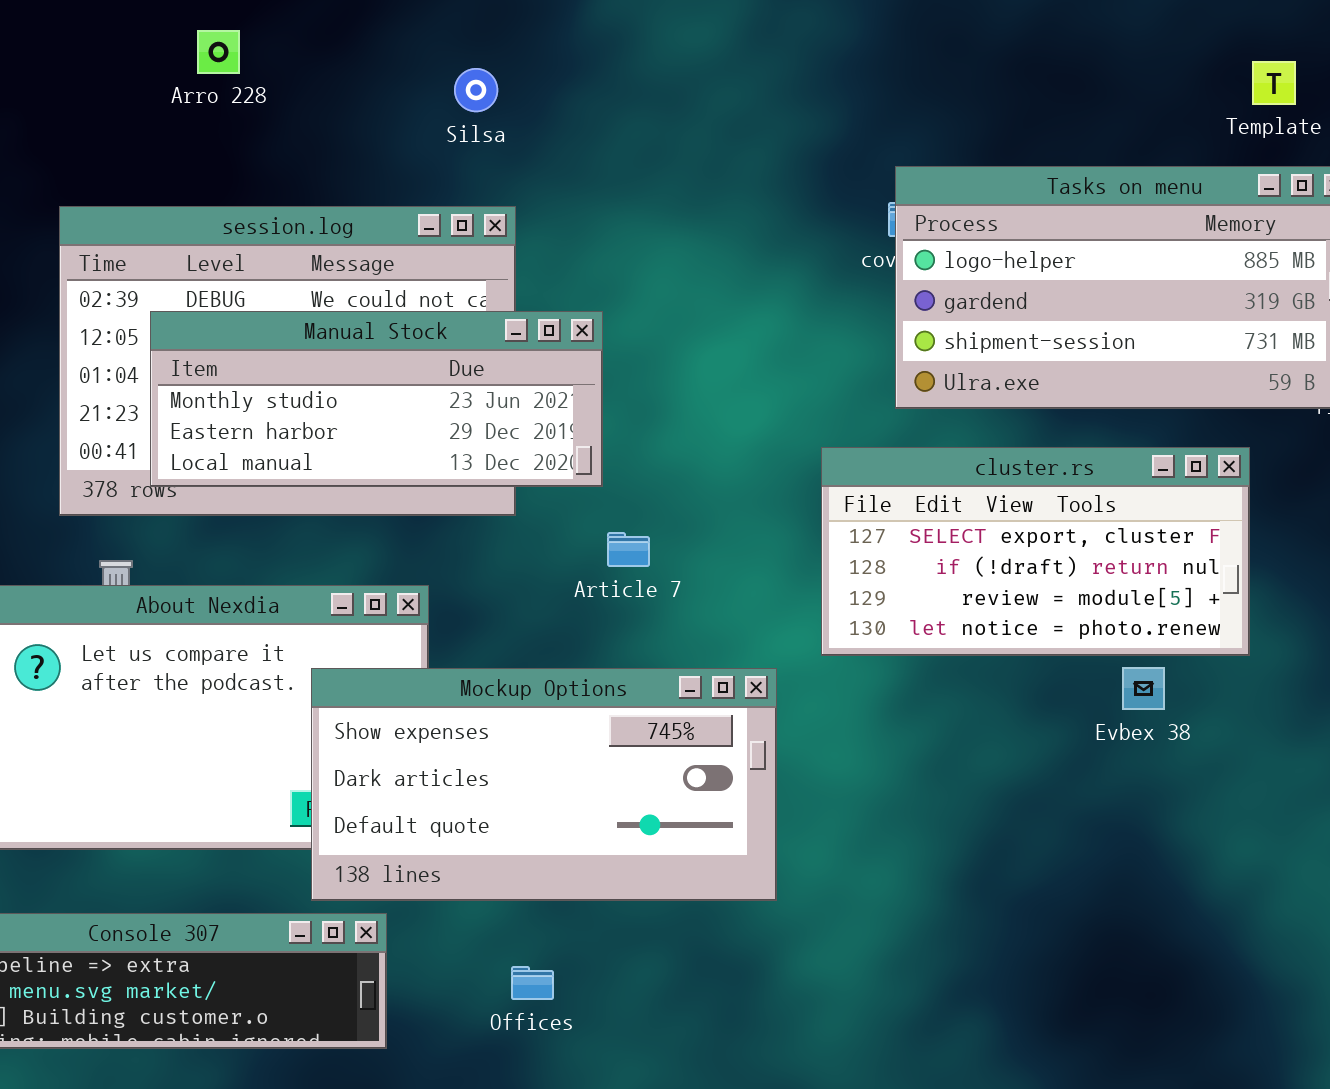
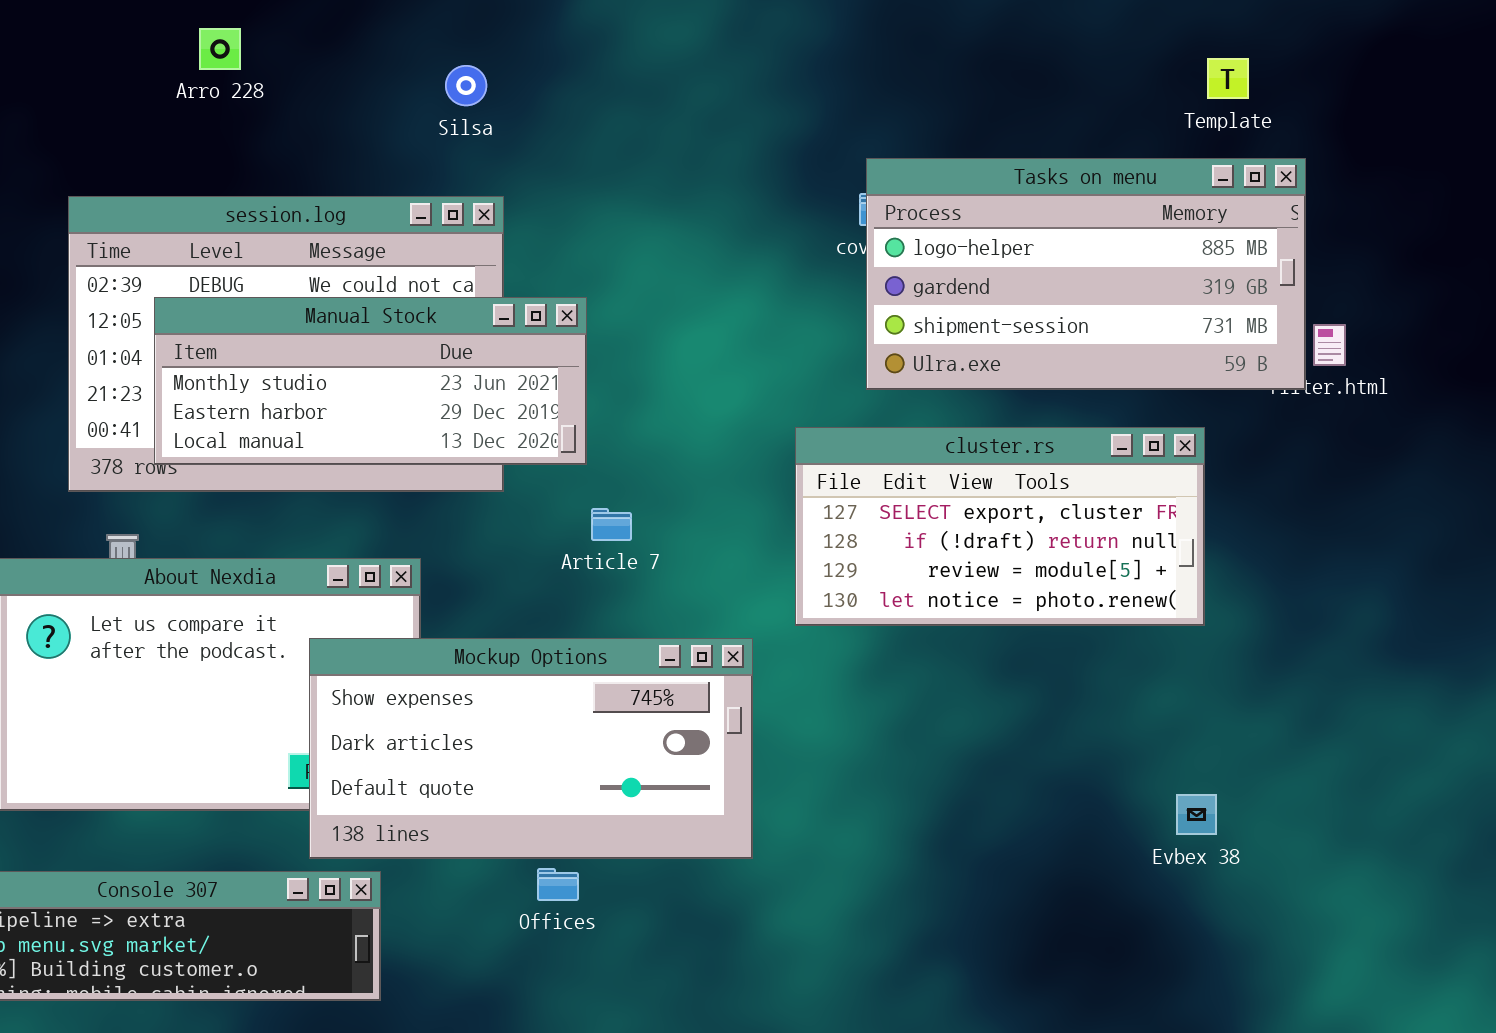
Evbex 38: [1122,667,1165,710] -> [1176,794,1217,835], moved
Offices: [511,966,554,1000] -> [537,868,579,901], moved

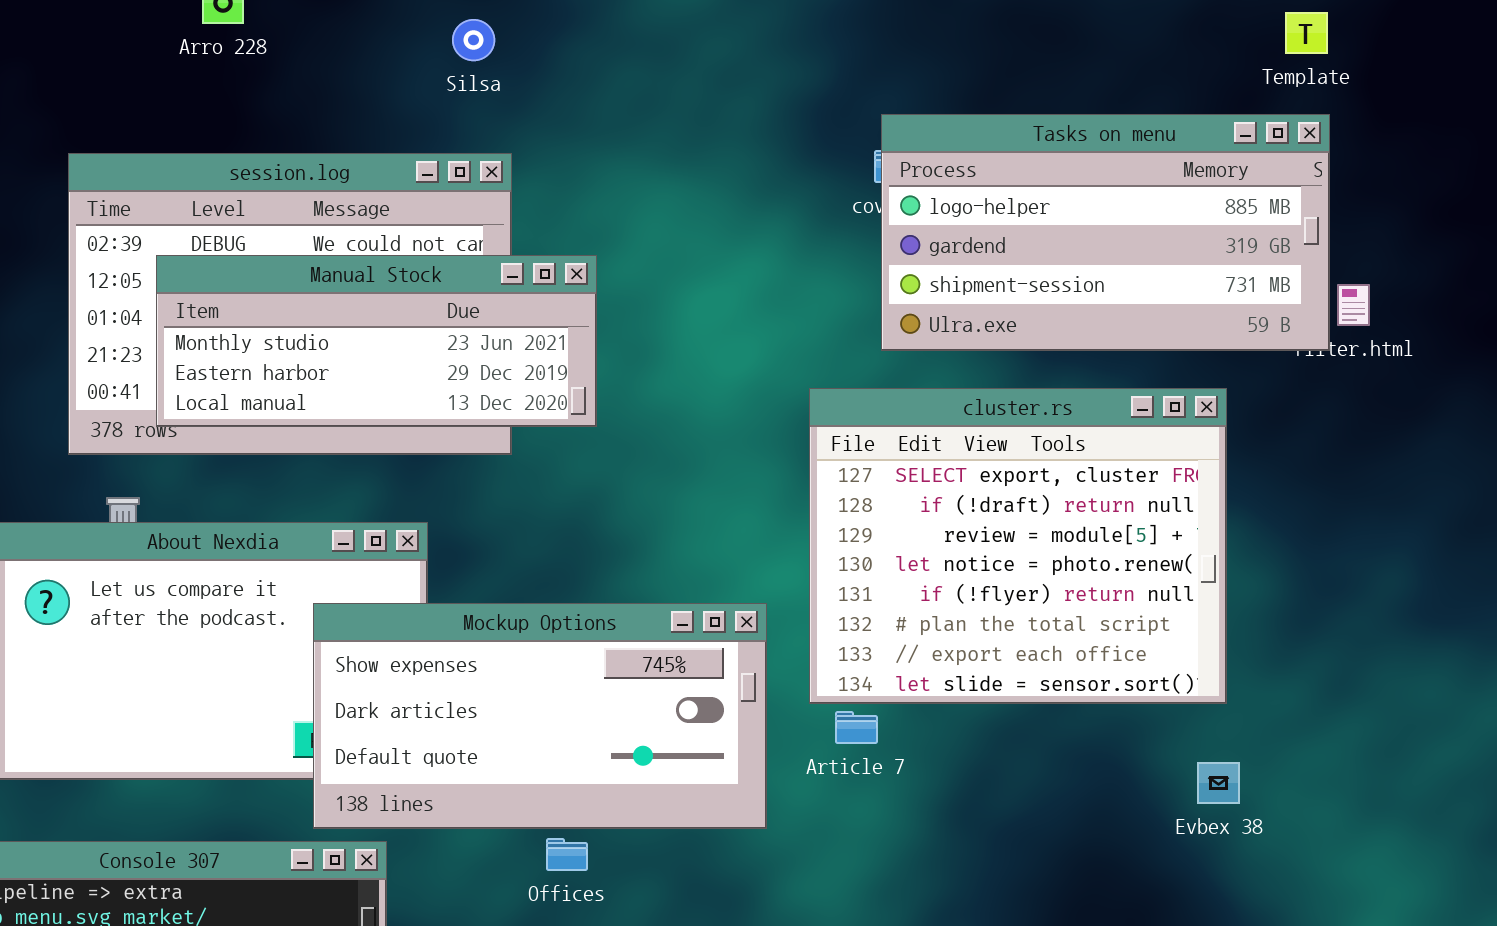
Template: [1207,58,1249,99] -> [1285,12,1328,54], moved
cluster.rs: [795,427,1205,626] -> [809,388,1227,704], resized
Article 7: [591,508,632,541] -> [835,711,878,744], moved

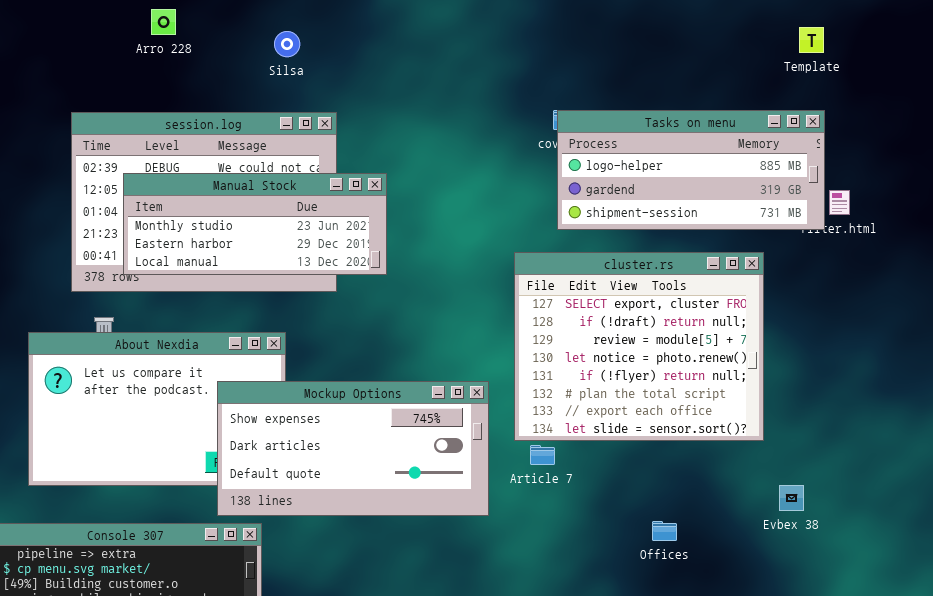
Silsa: [452,19,495,61] -> [274,31,300,57], moved
Tasks on menu: [881,114,1330,351] -> [557,110,825,230], resized
Evbex 38: [1197,762,1240,804] -> [779,485,804,511], moved
Offices: [546,838,588,871] -> [652,521,677,541], moved

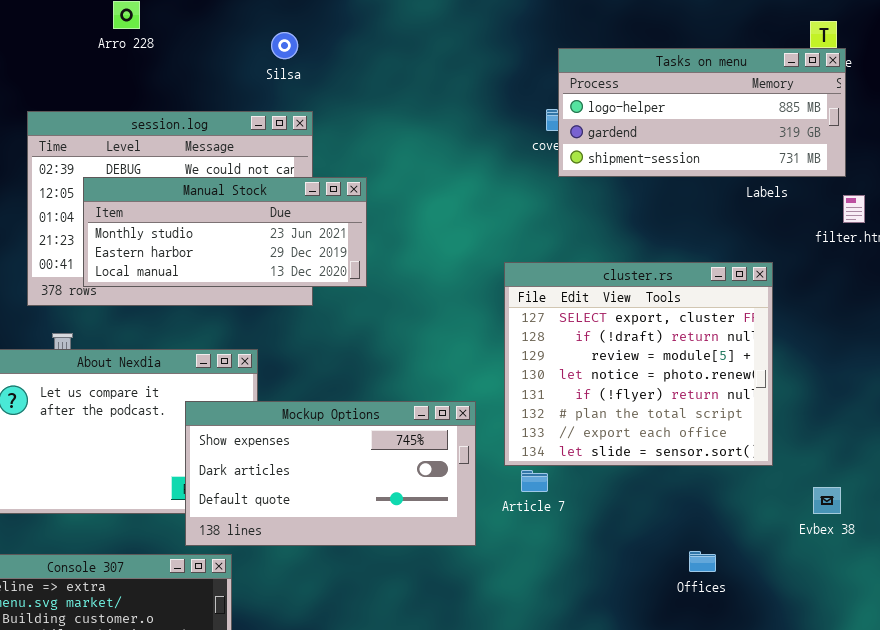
Silsa: [274,31,300,57] -> [271,32,298,59], moved
Tasks on menu: [557,110,825,230] -> [558,48,846,177], moved
Evbex 38: [779,485,804,511] -> [813,487,841,514], moved
Offices: [652,521,677,541] -> [689,551,716,572], moved

